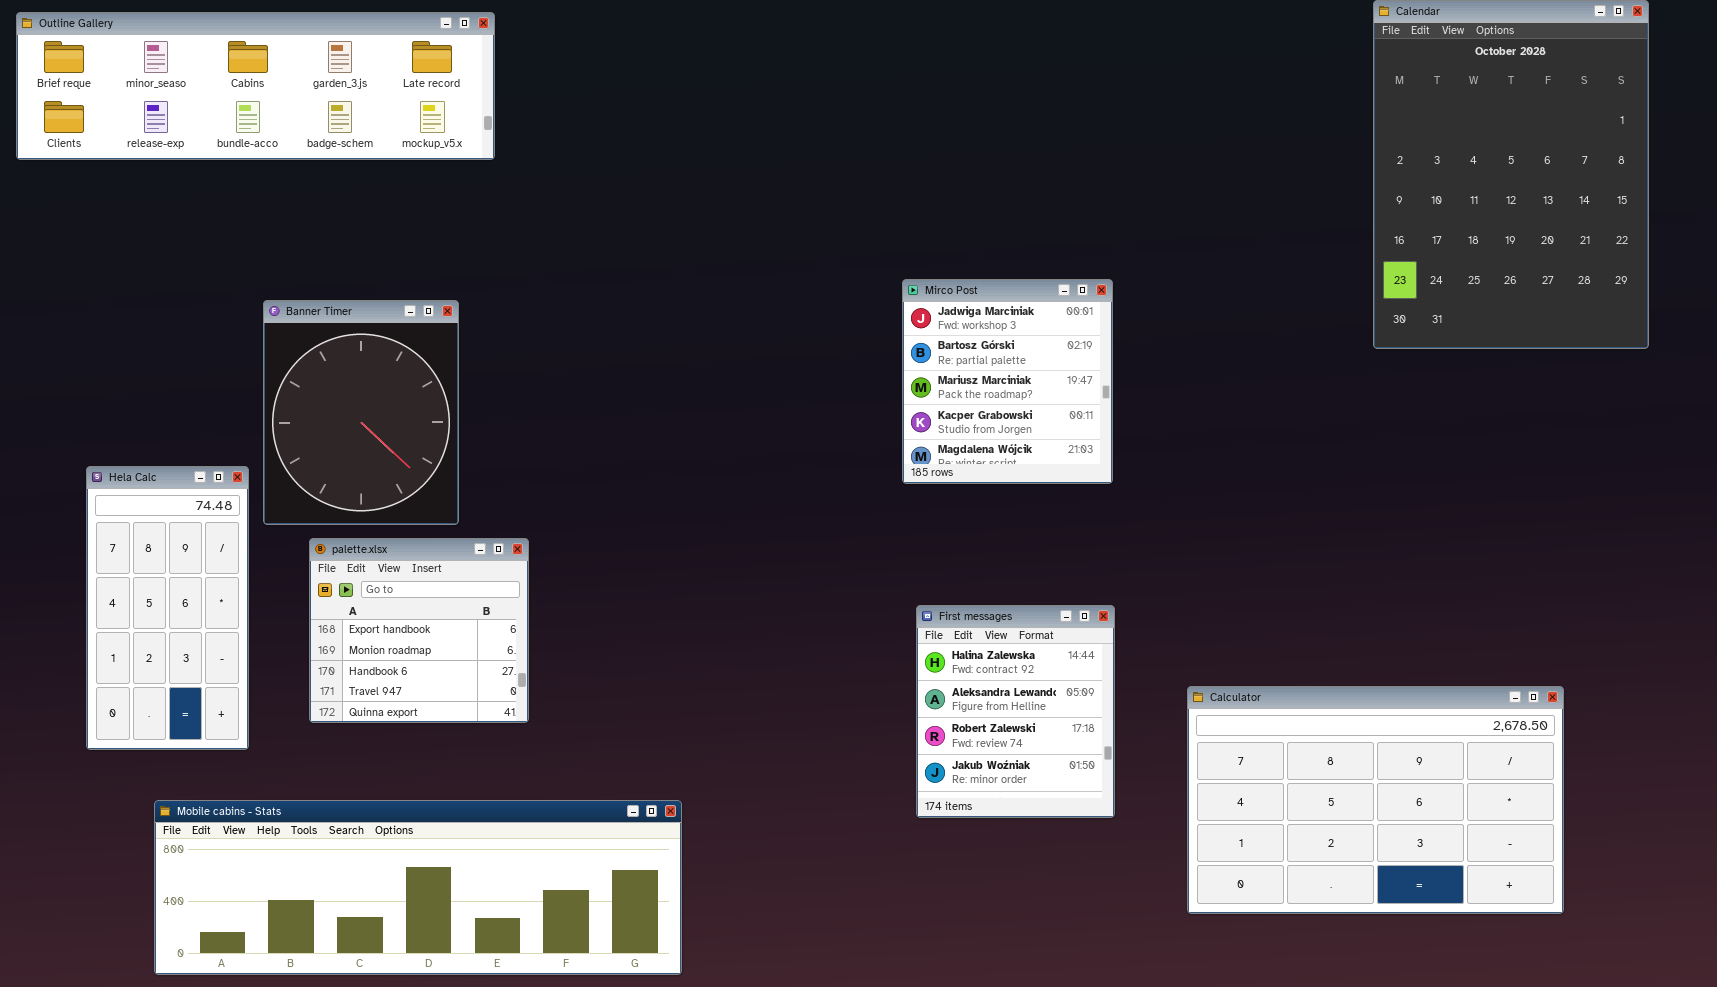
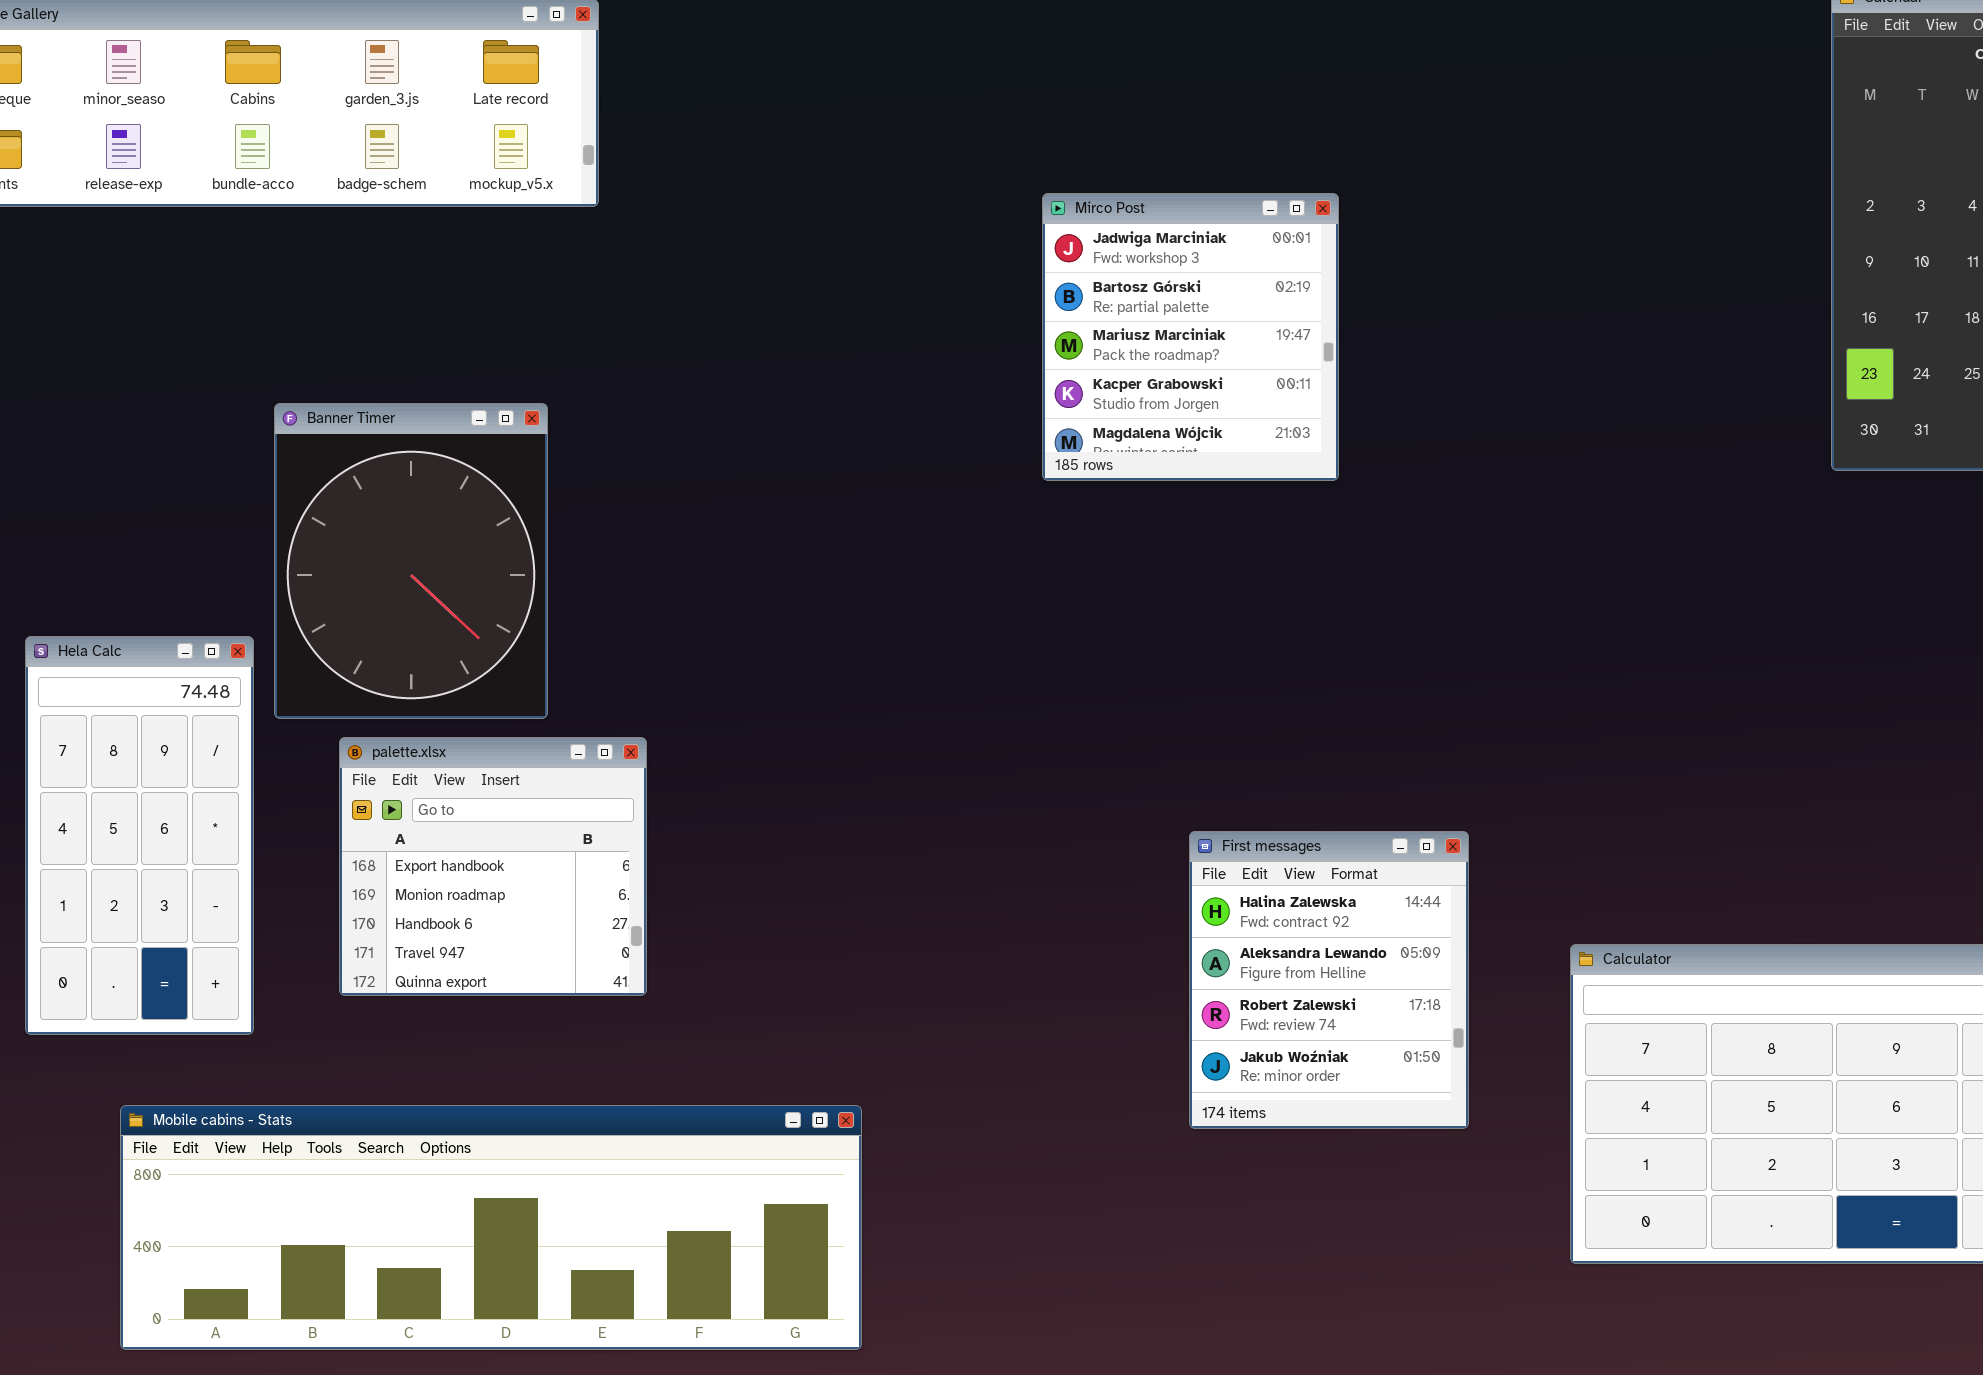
Mirco Post: [902,279,1113,484] -> [1042,193,1339,481], moved

